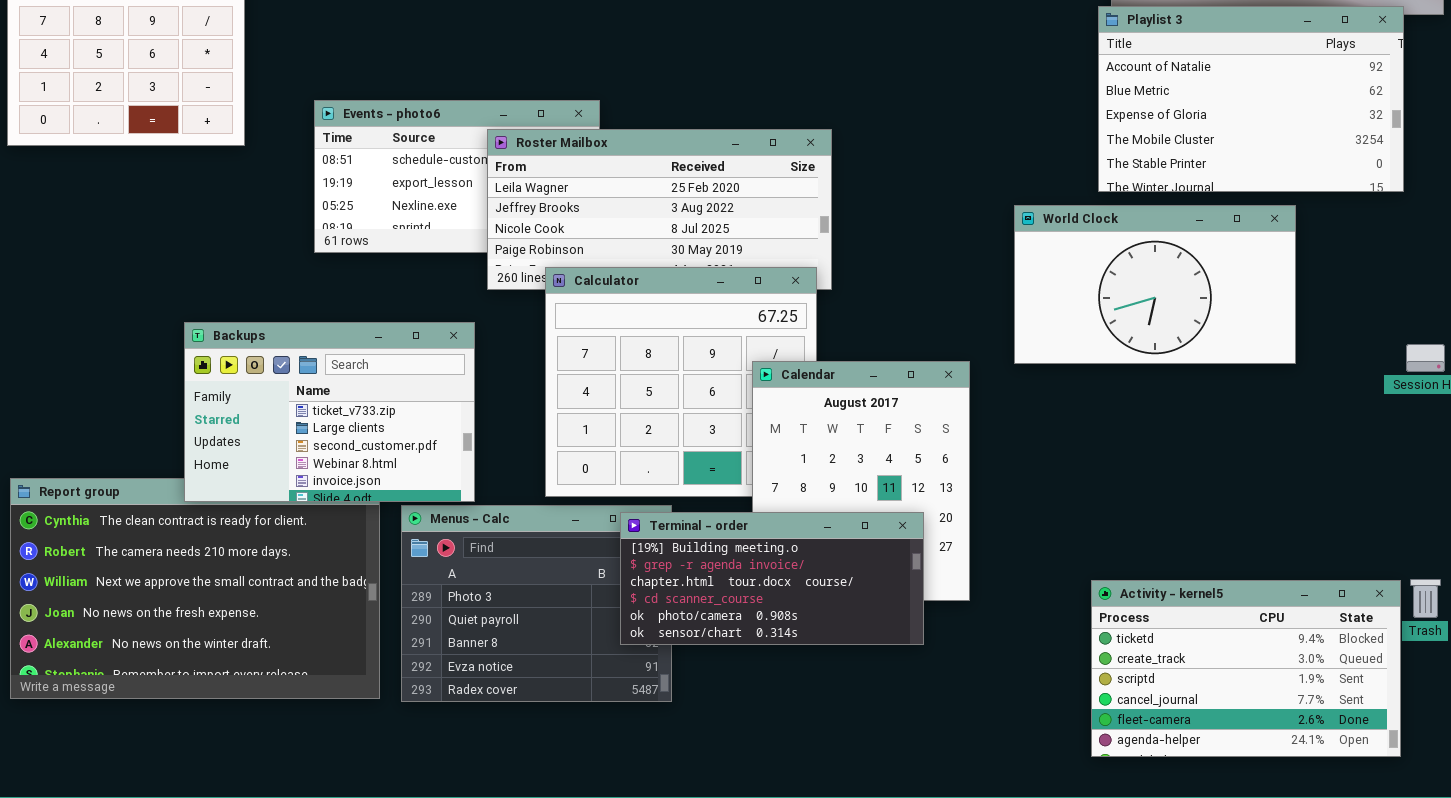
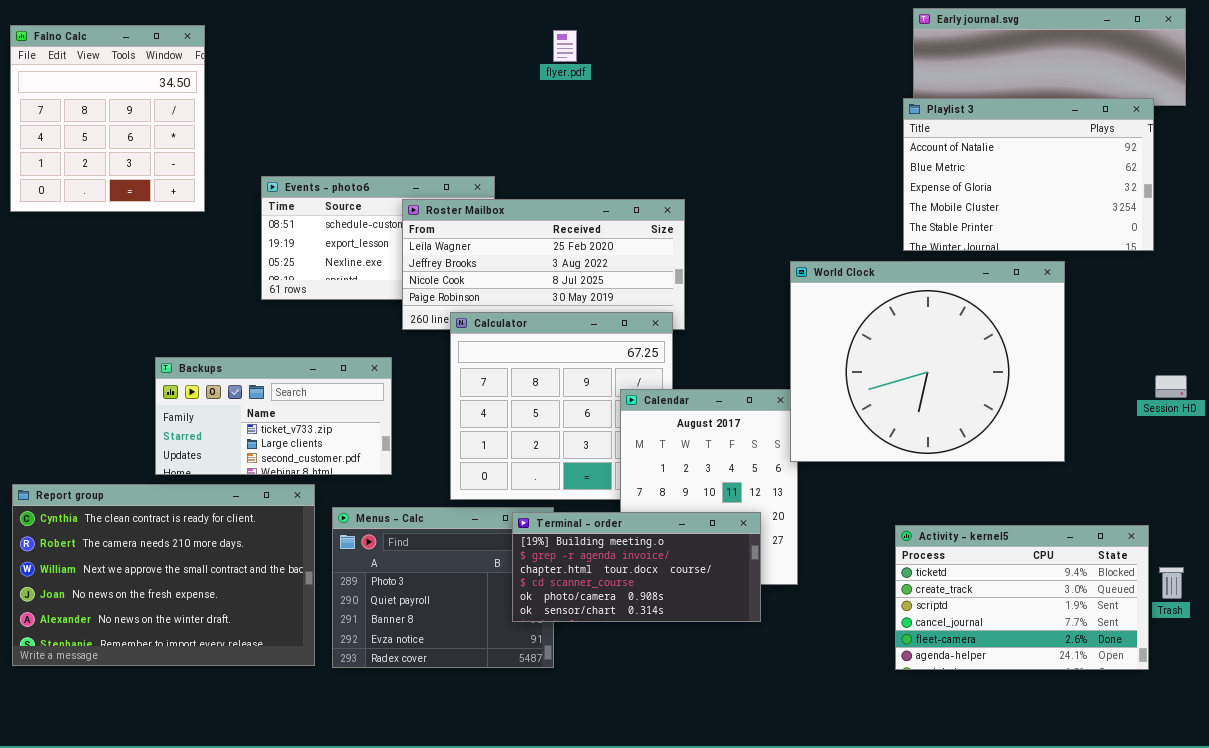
World Clock: [1014,205,1296,364] -> [790,261,1065,462], resized
Backups: [184,322,475,502] -> [155,357,392,475], resized
Activity - kernel5: [1091,580,1401,757] -> [895,525,1149,670], moved

